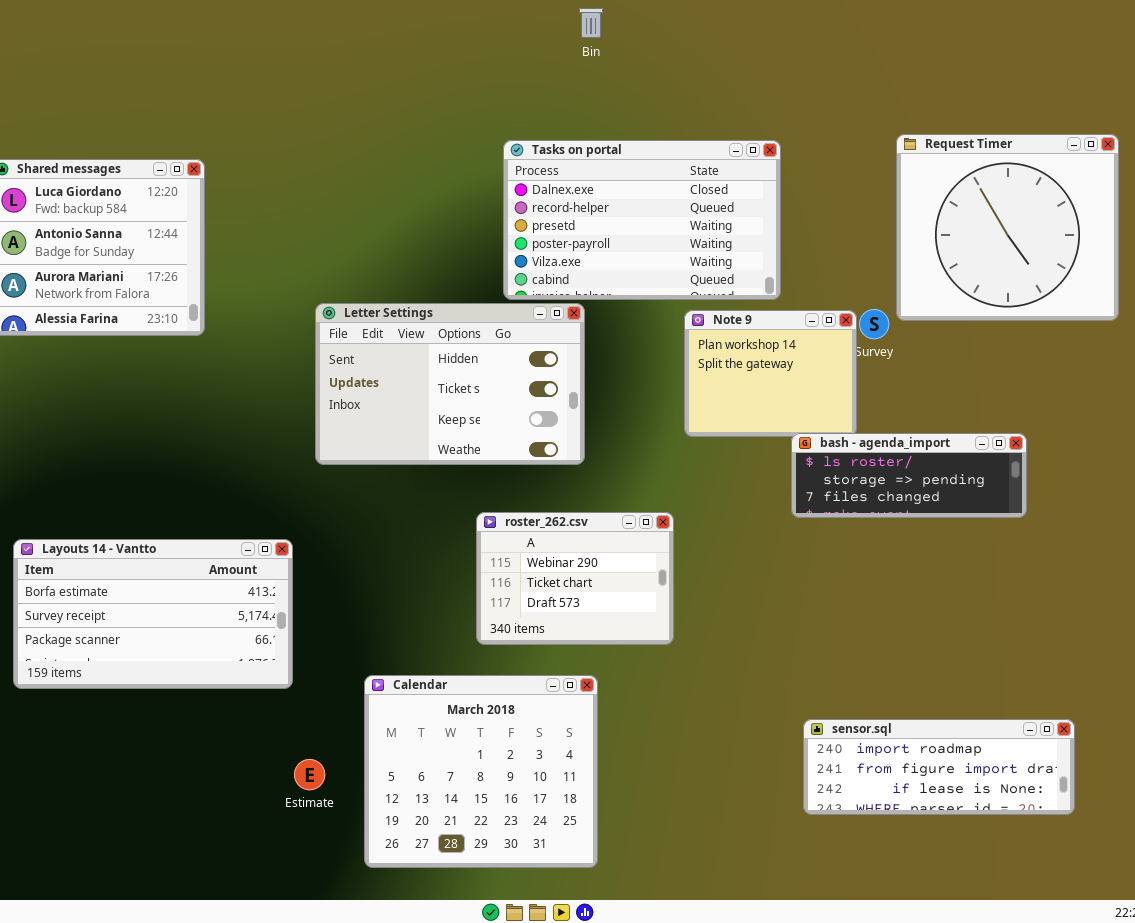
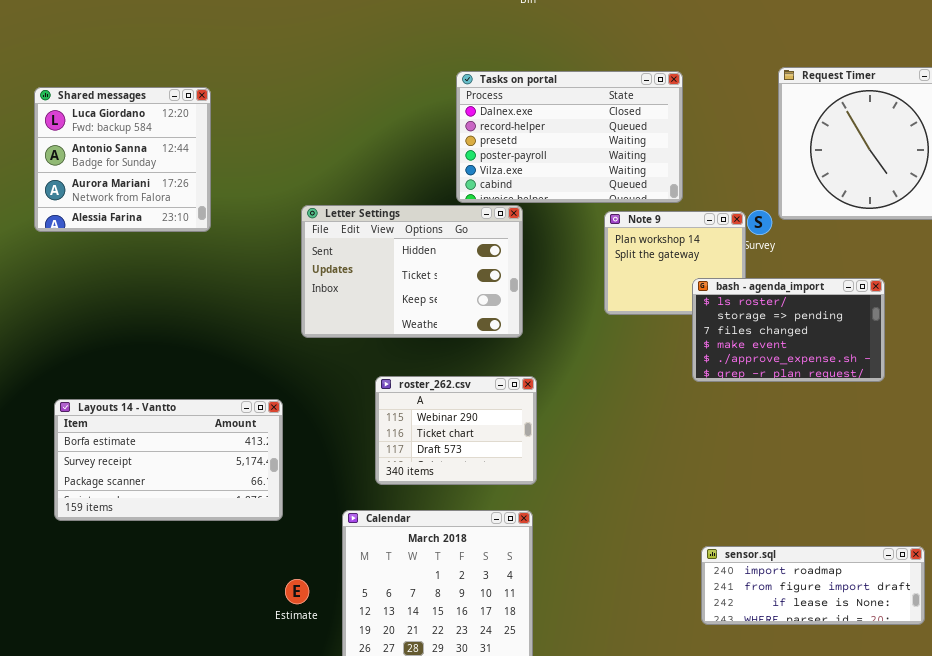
bash - agenda_import: [791,433,1027,518] -> [692,278,885,382], resized
roster_262.csv: [476,512,674,645] -> [375,376,537,485], moved

